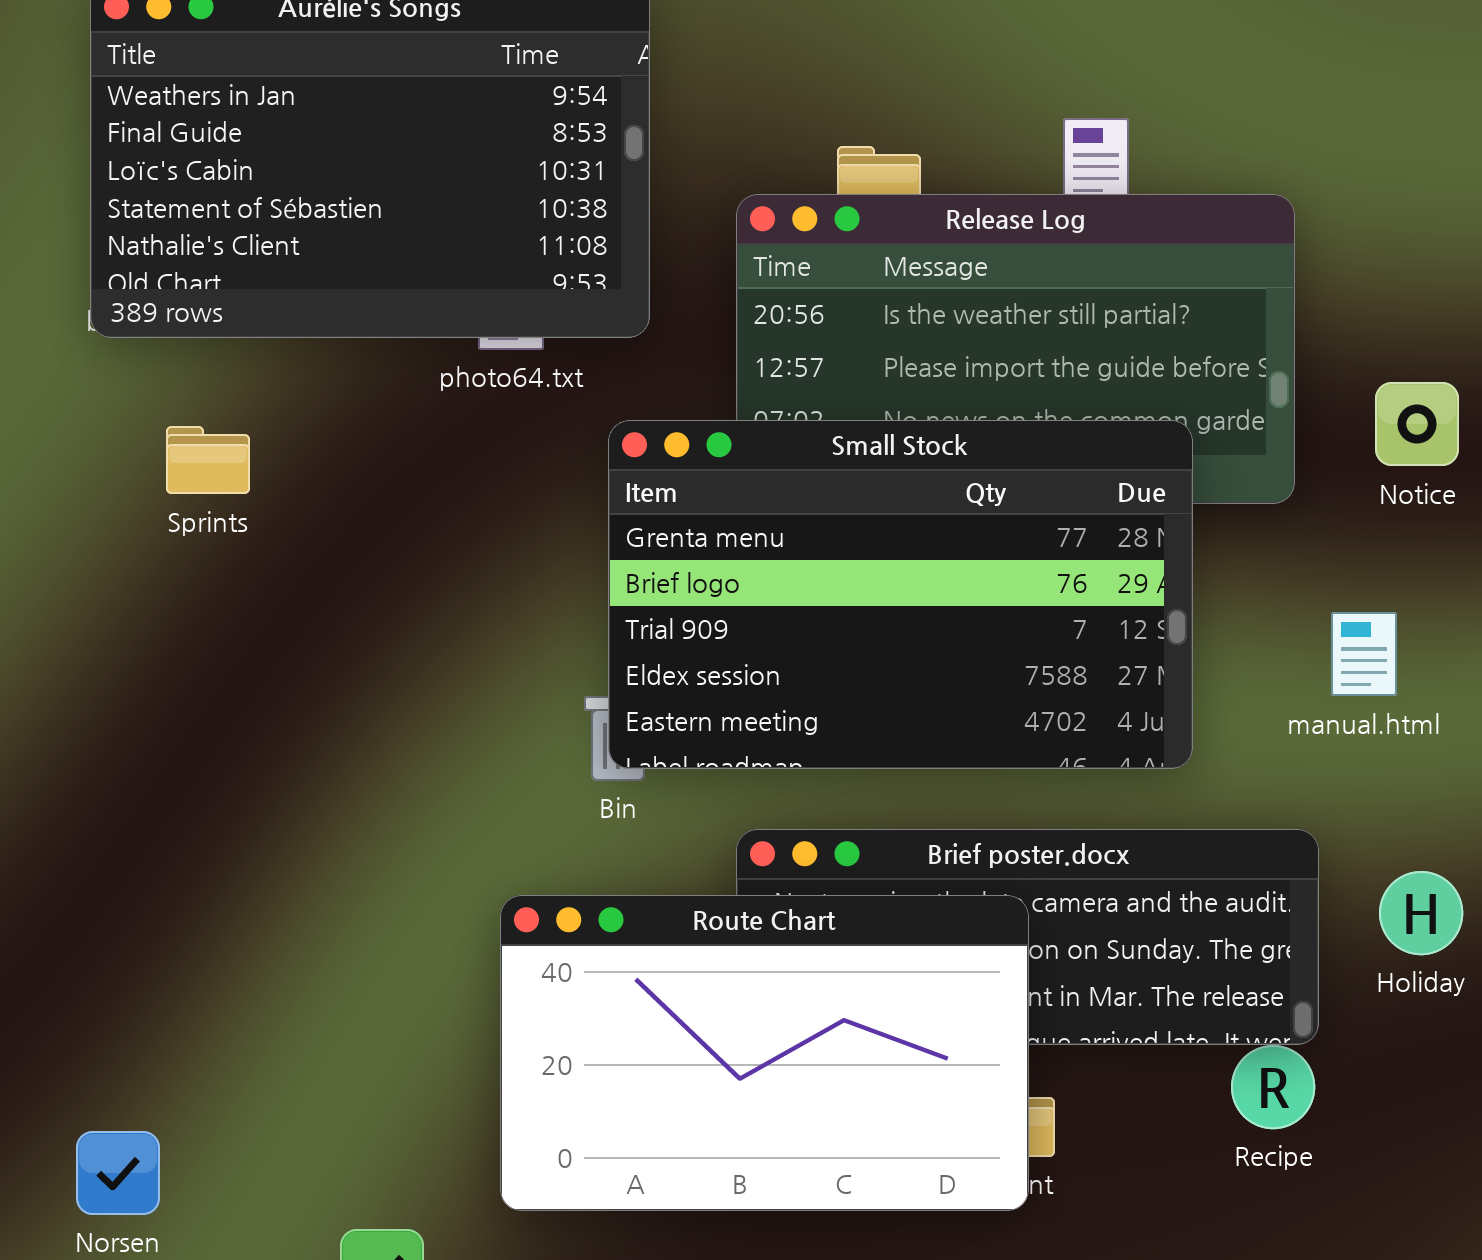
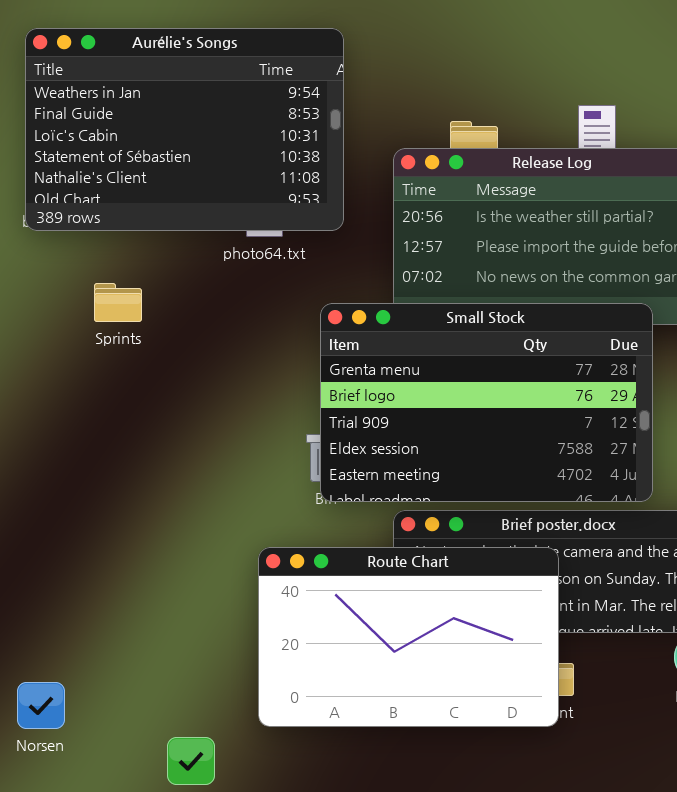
Small Stock: [608,420,1193,769] -> [320,303,653,502], moved
Sprints: [166,426,250,494] -> [94,283,142,322], moved

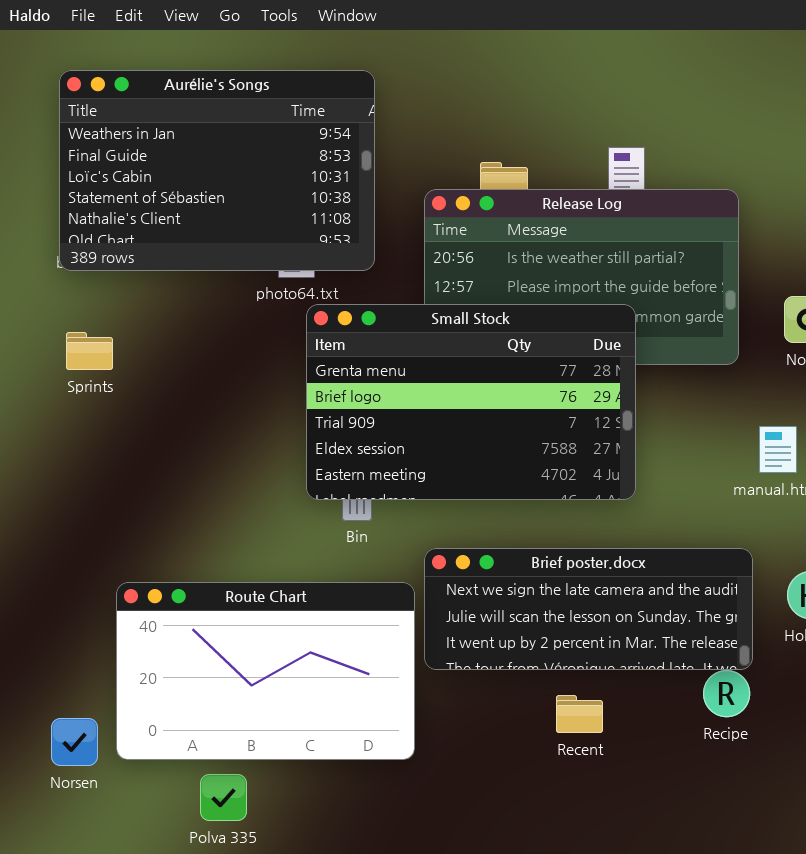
Sprints: [94,283,142,322] -> [66,332,113,370], moved
Small Stock: [320,303,653,502] -> [306,304,636,500], moved
Route Chart: [258,547,559,727] -> [116,582,415,760], moved

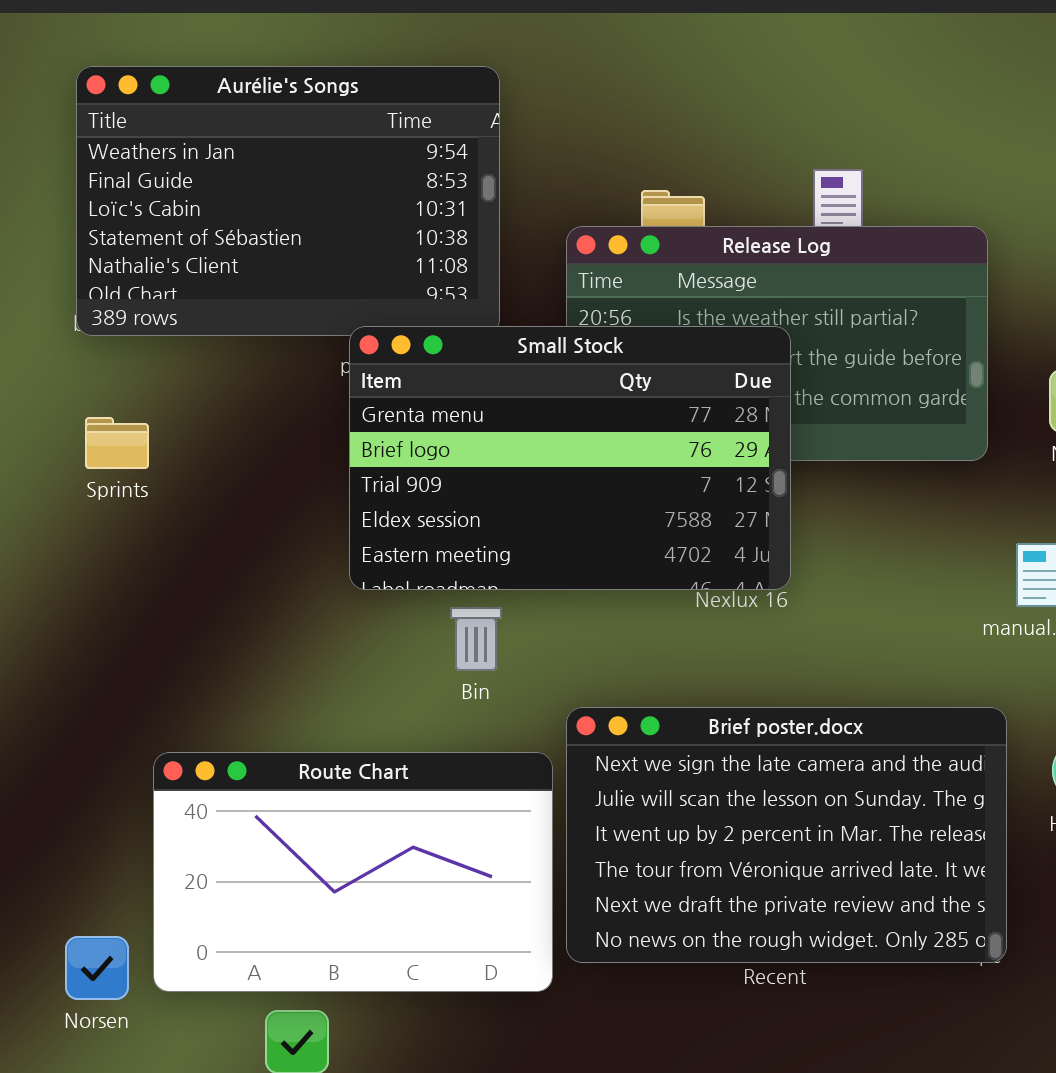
Small Stock: [306,304,636,500] -> [349,326,791,590], moved
Brief poster.docx: [424,548,753,670] -> [566,707,1007,963], resized

